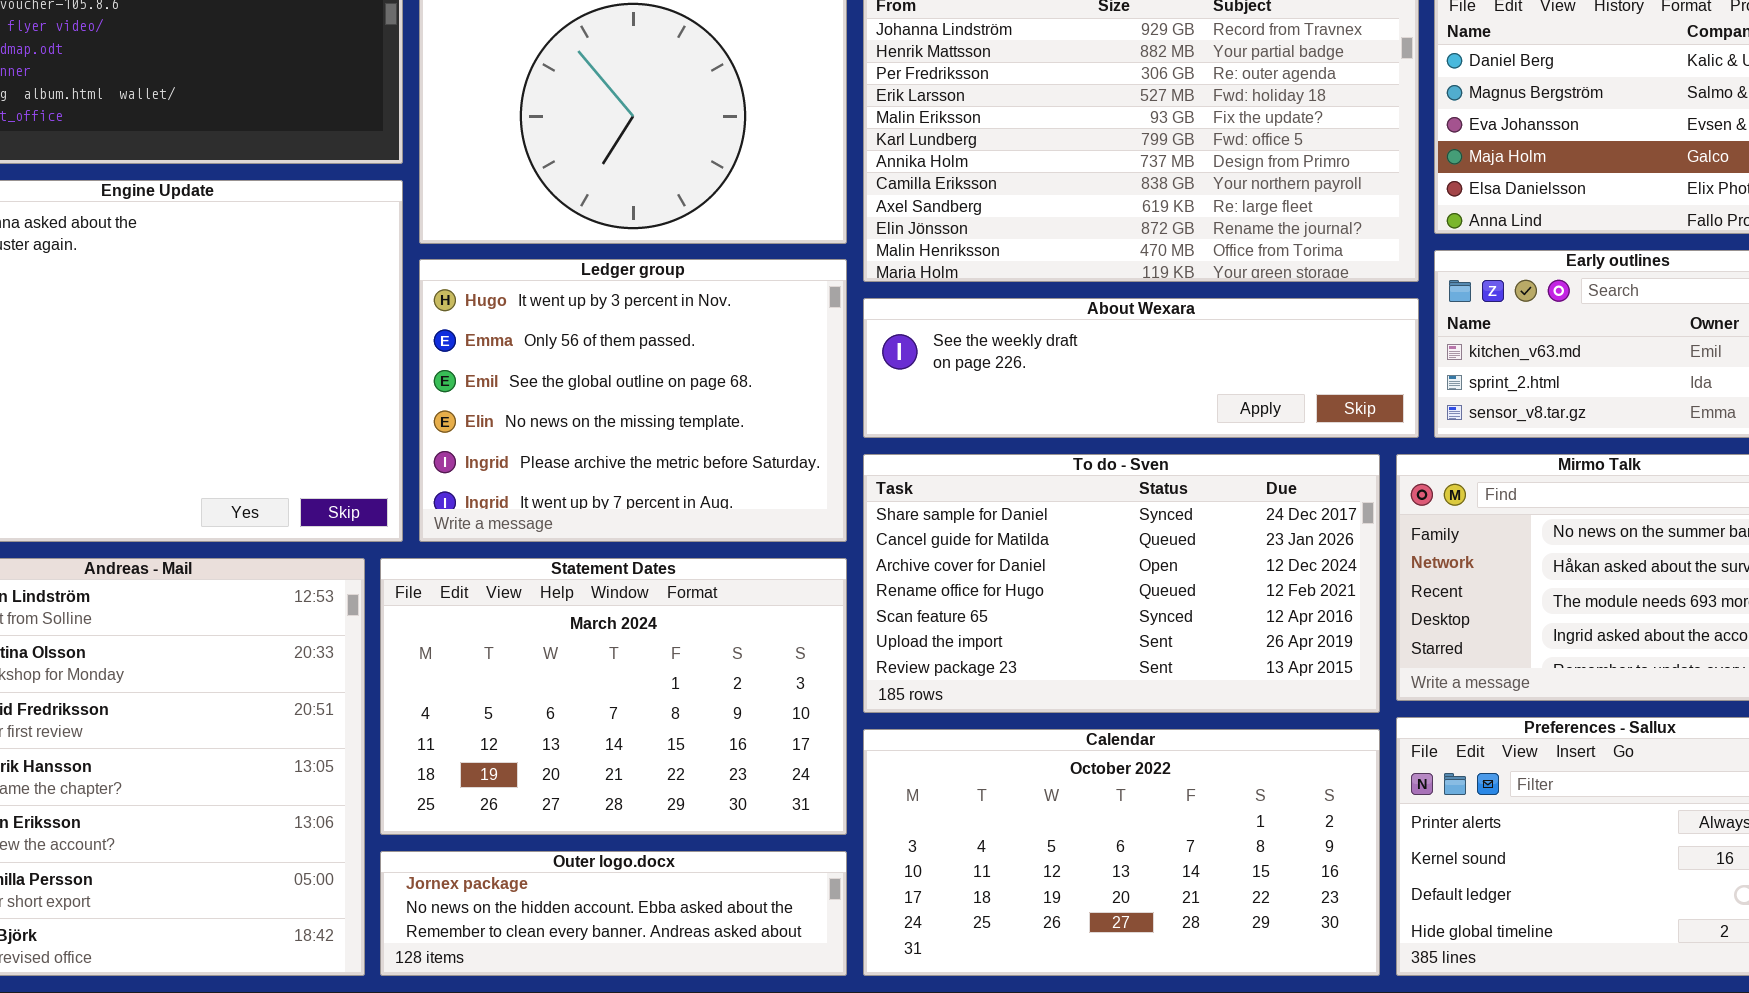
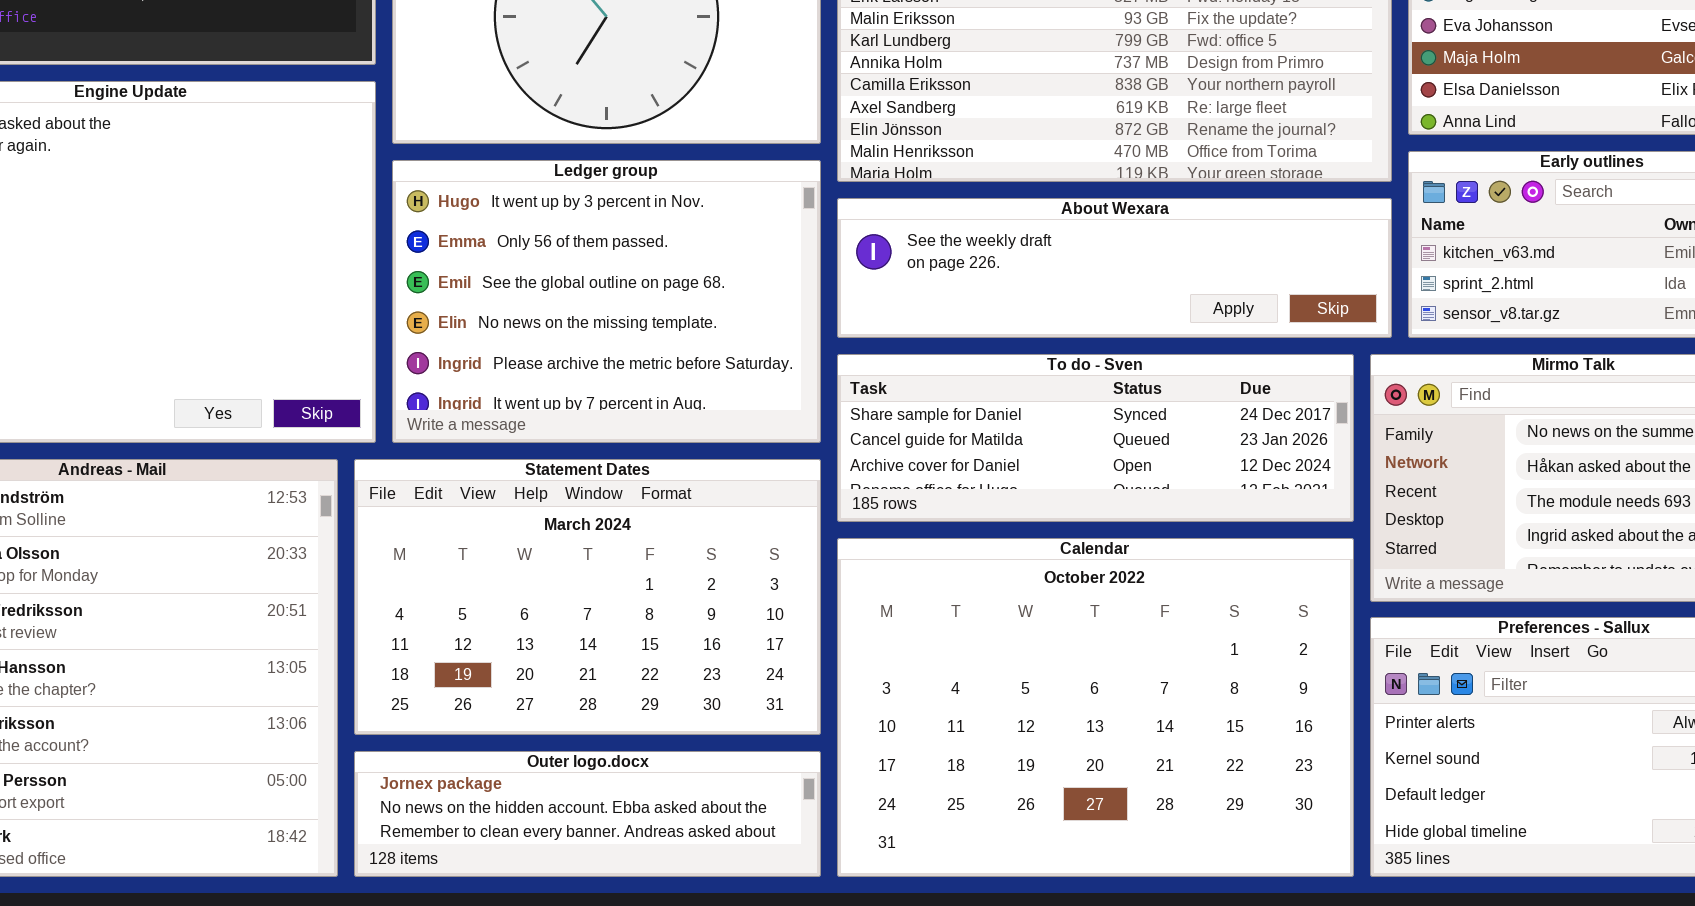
To do - Sven: [863,454,1380,713] -> [837,354,1354,522], resized
Calendar: [863,729,1380,976] -> [837,538,1354,877], resized

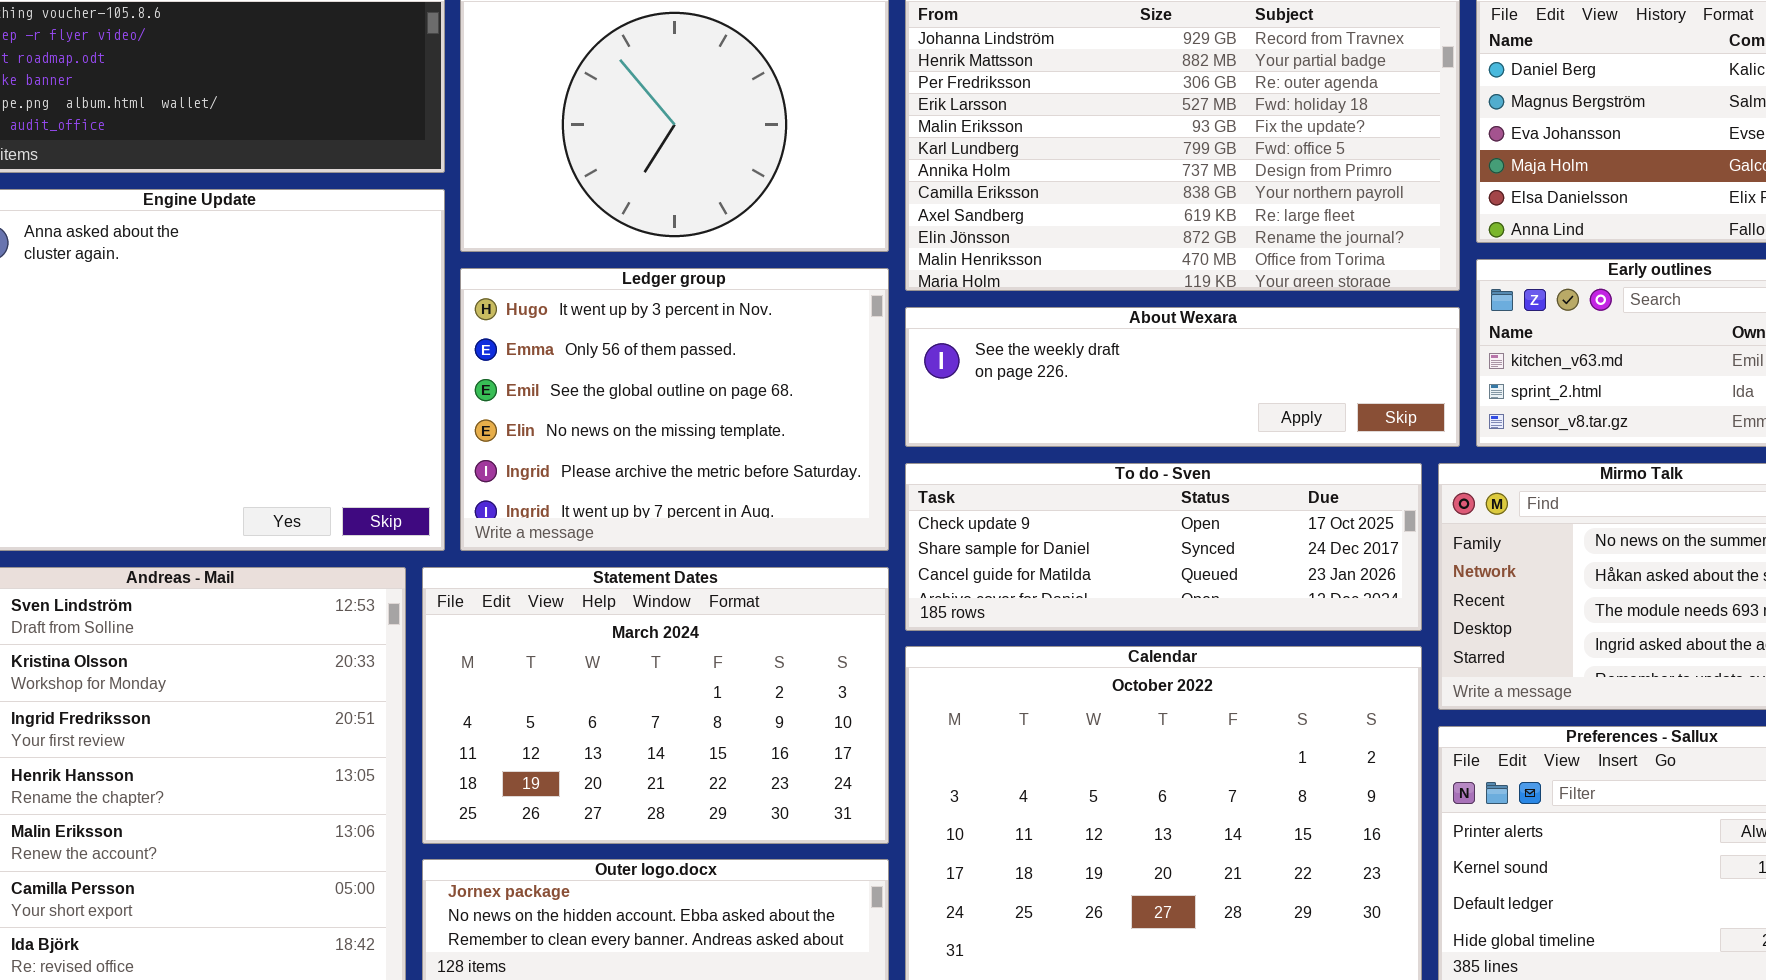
To do - Sven: [837,354,1354,522] -> [905,463,1422,631], scrolled up 1 row

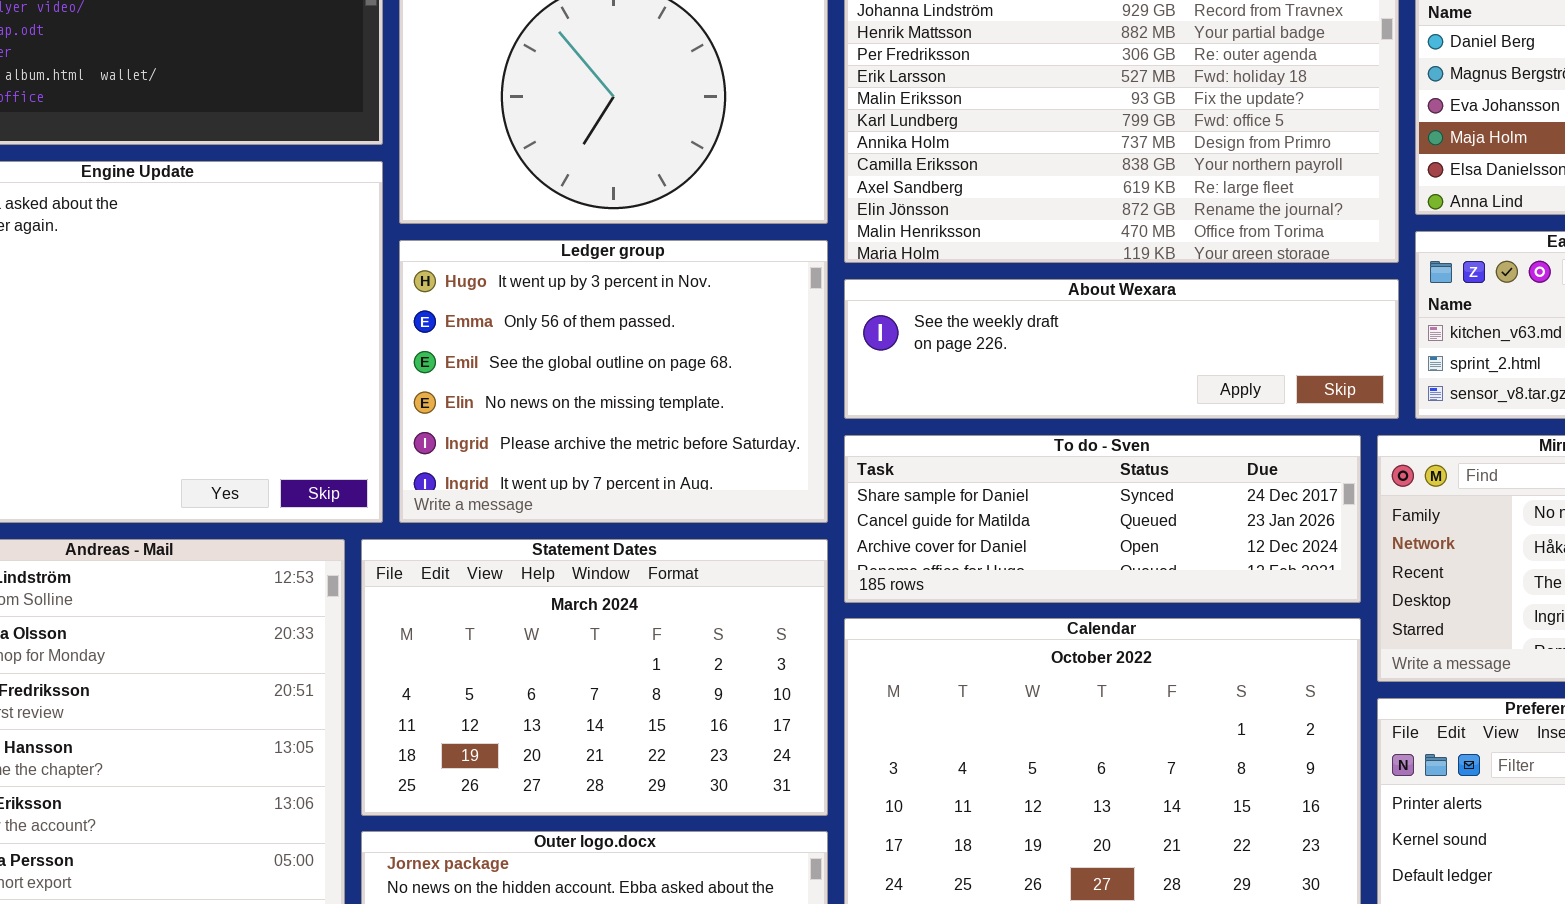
To do - Sven: [905,463,1422,631] -> [844,435,1361,603], scrolled down 1 row

